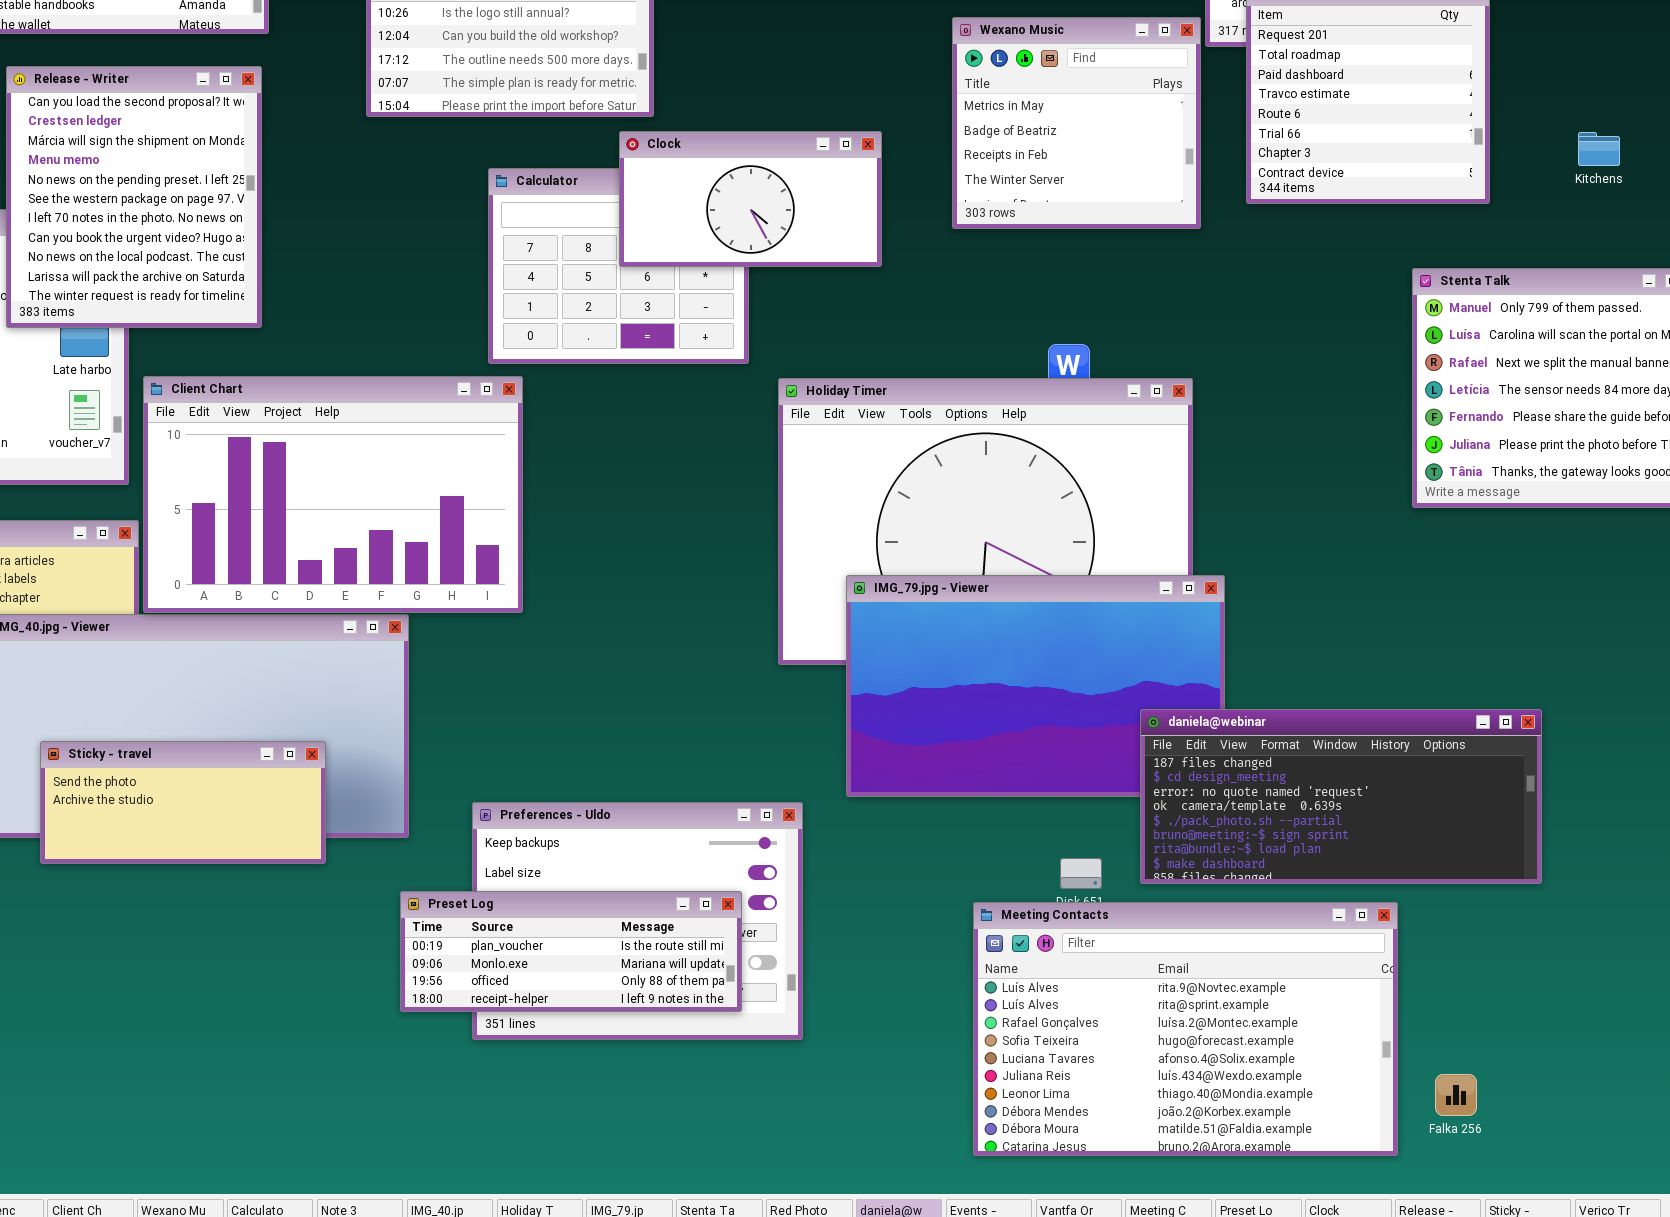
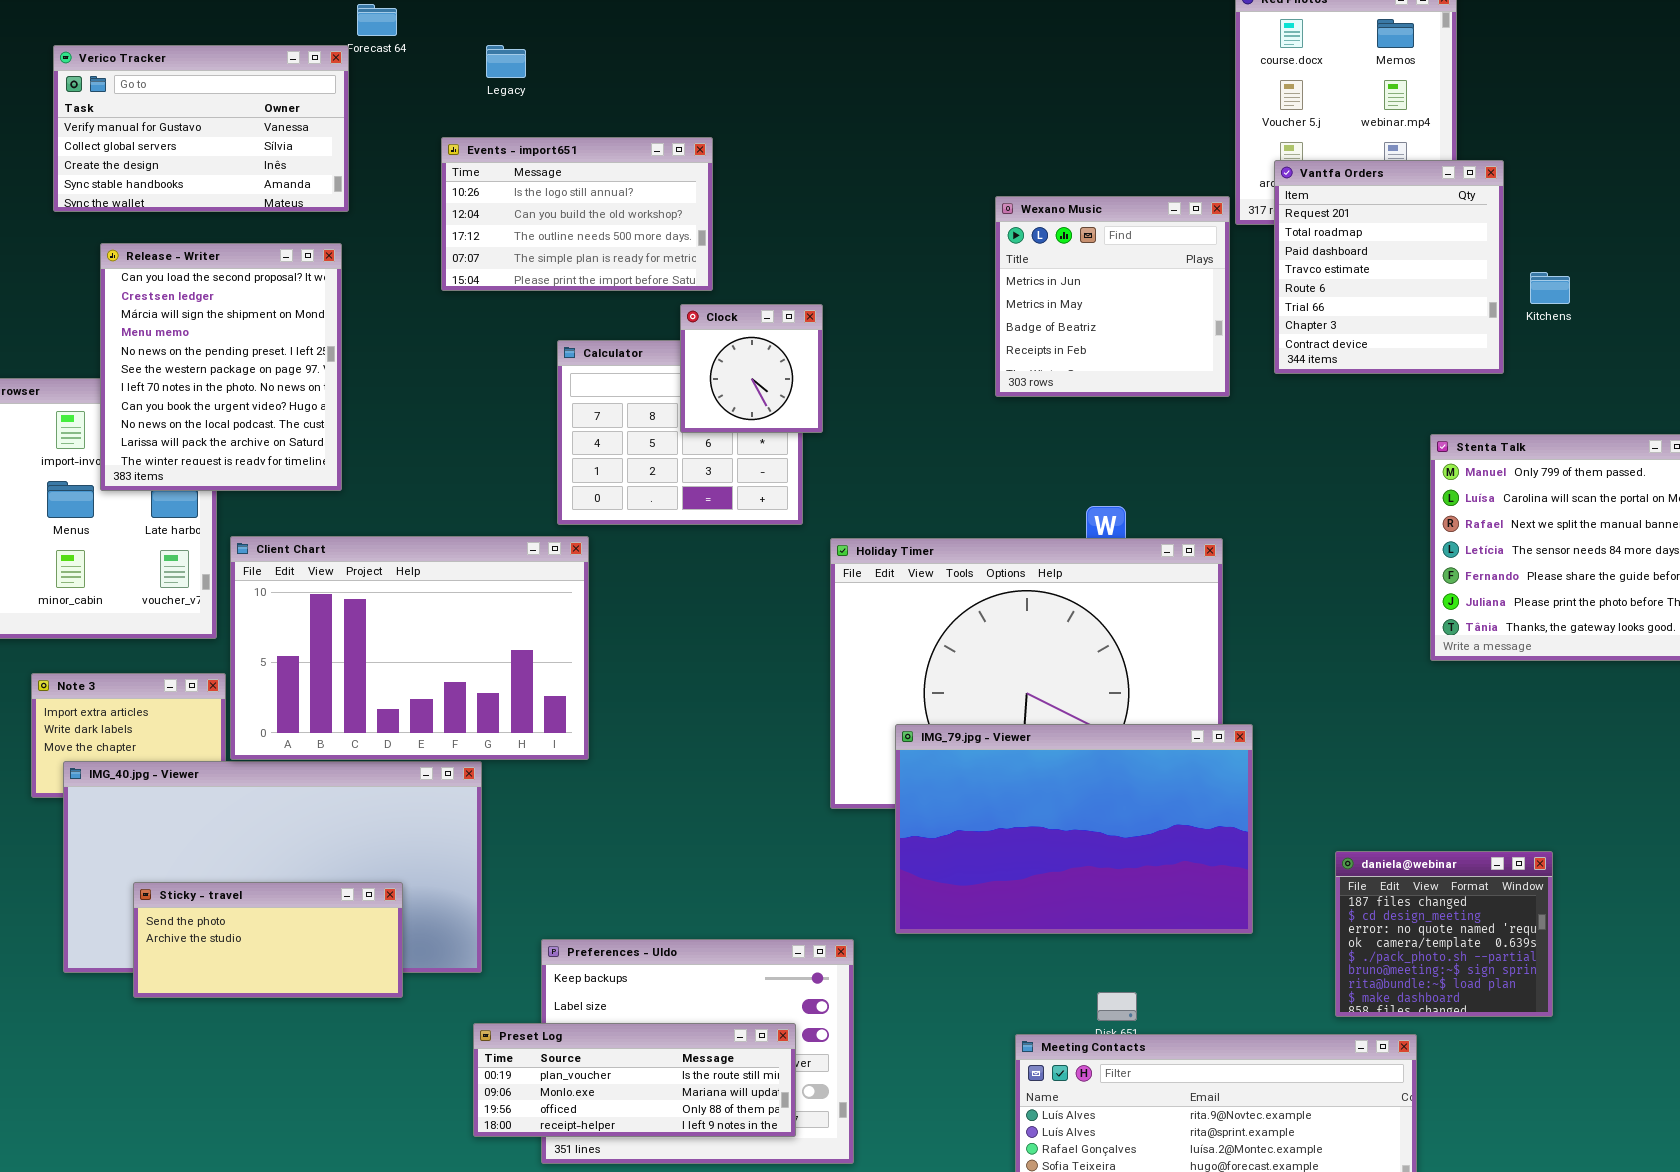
Wexano Music: [952,17,1201,229] -> [995,196,1230,397], scrolled up 1 row
Clock: [619,131,882,267] -> [680,304,823,433], resized
Kitchens: [1578,132,1620,166] -> [1530,272,1570,304], moved
daniela@webinar: [1140,709,1542,884] -> [1335,851,1553,1017], resized

